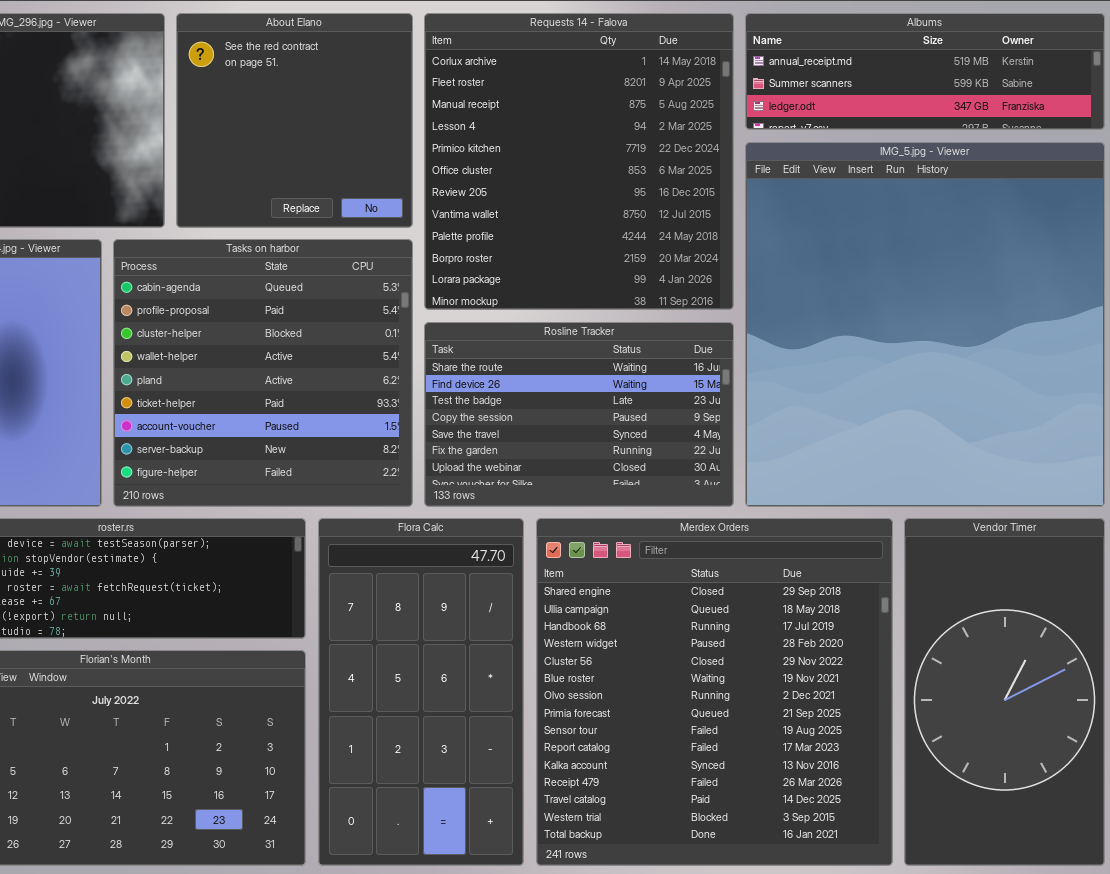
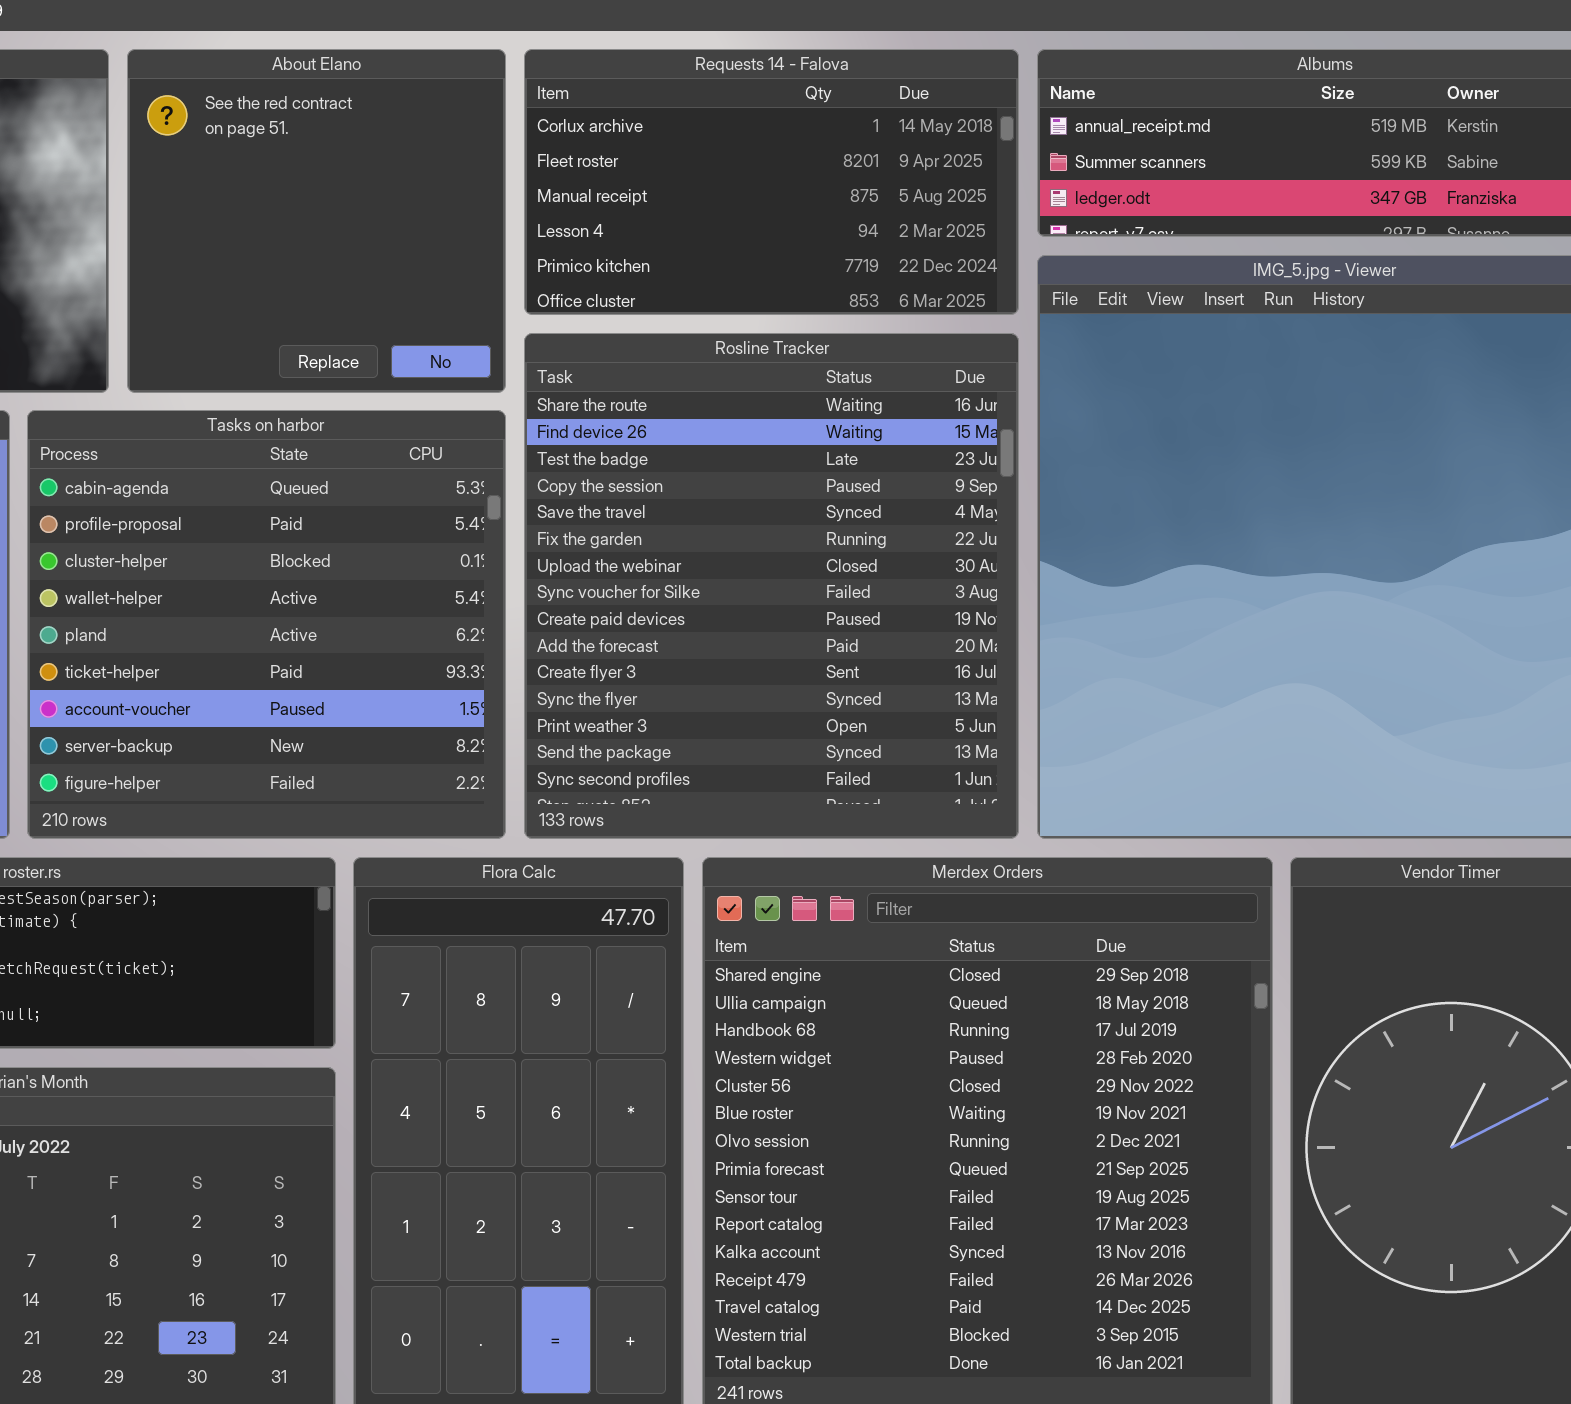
Requests 14 - Falova: [424,13,734,310] -> [524,49,1019,315], resized
Rosline Tracker: [424,322,734,507] -> [524,333,1019,839], resized

